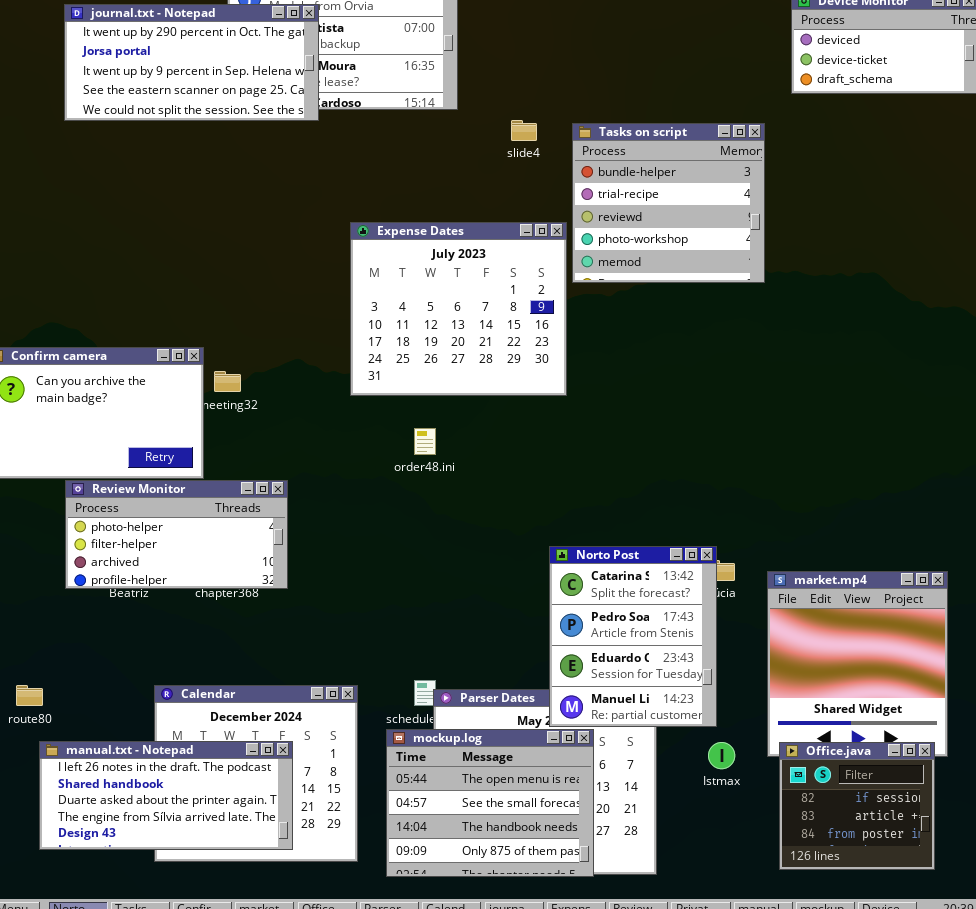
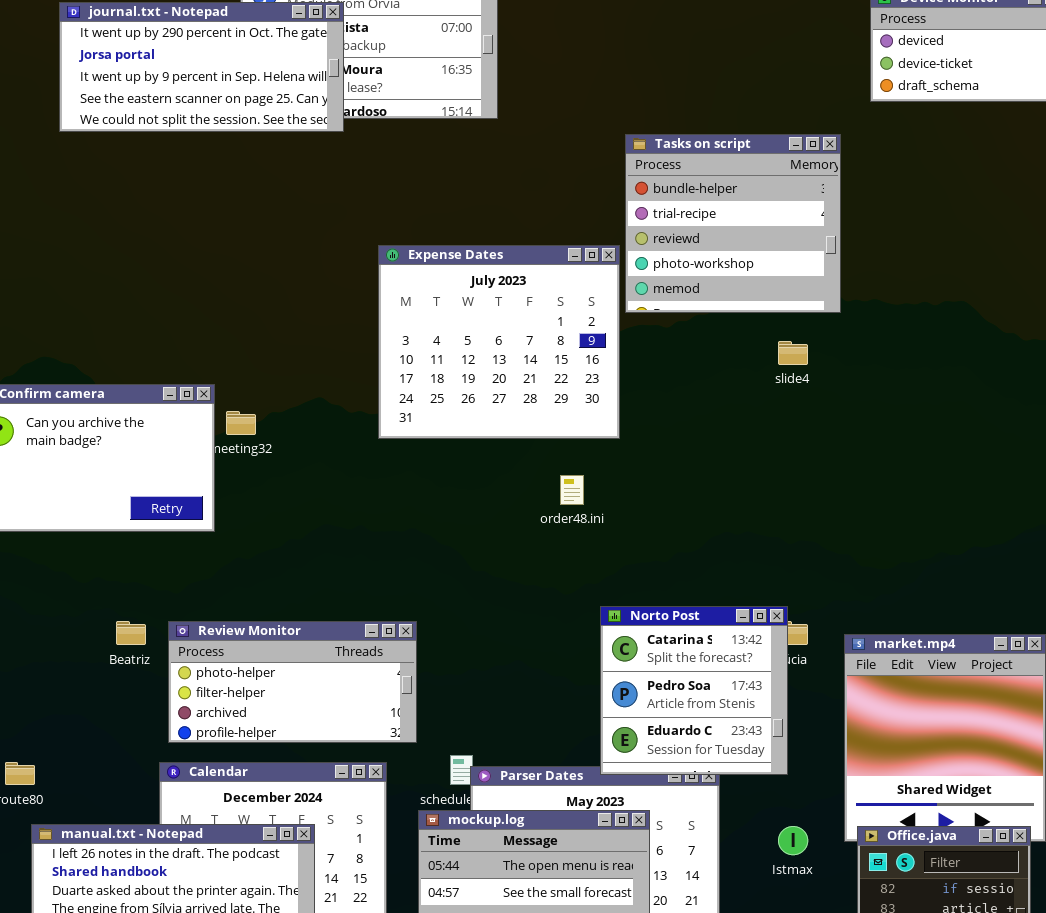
slide4: [511,120,537,141] -> [778,341,808,365], moved
order48.ini: [414,428,436,455] -> [560,475,584,505], moved
Review Monitor: [65,480,288,589] -> [168,621,417,743], moved
Norto Post: [549,546,717,727] -> [600,606,788,775], resized

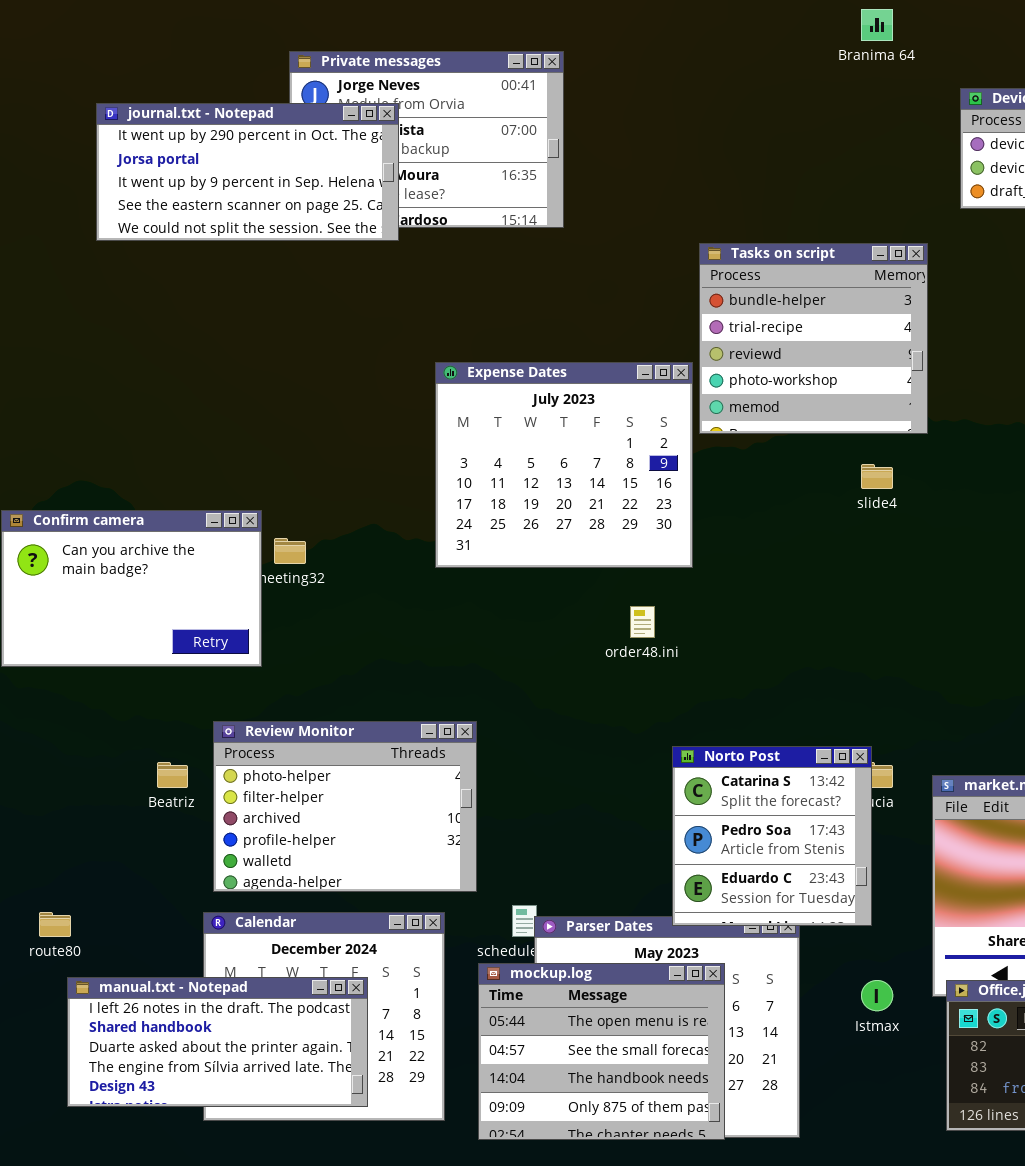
Review Monitor: [168,621,417,743] -> [213,721,477,892], resized

